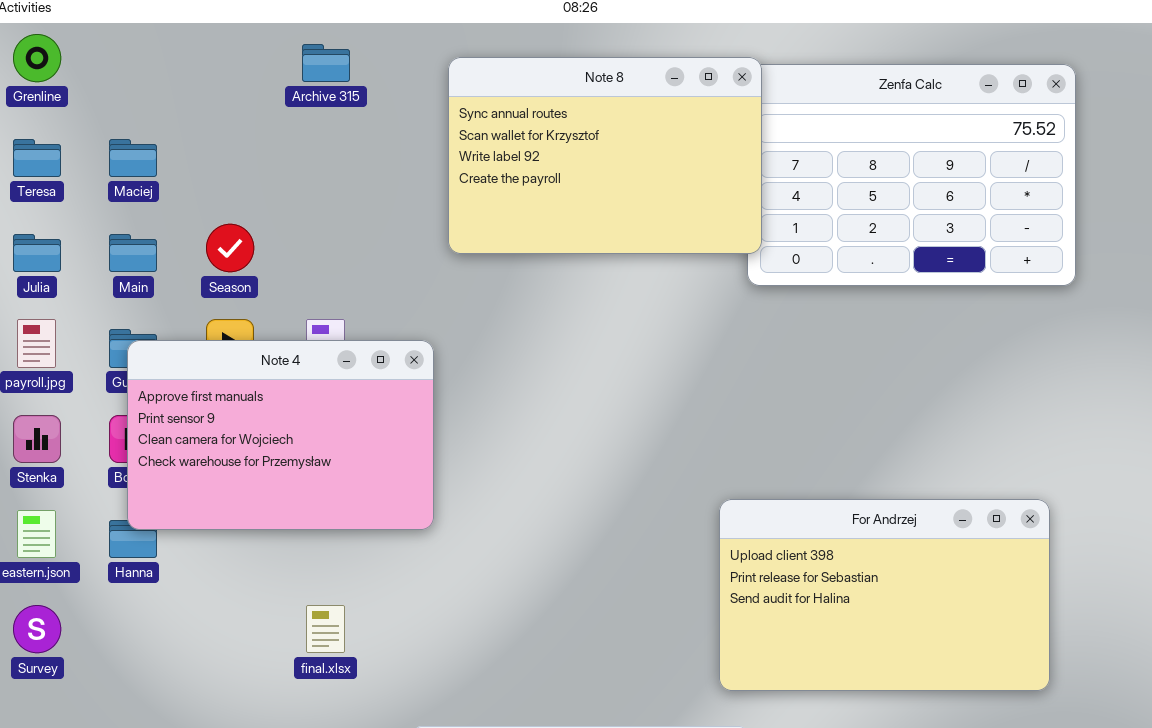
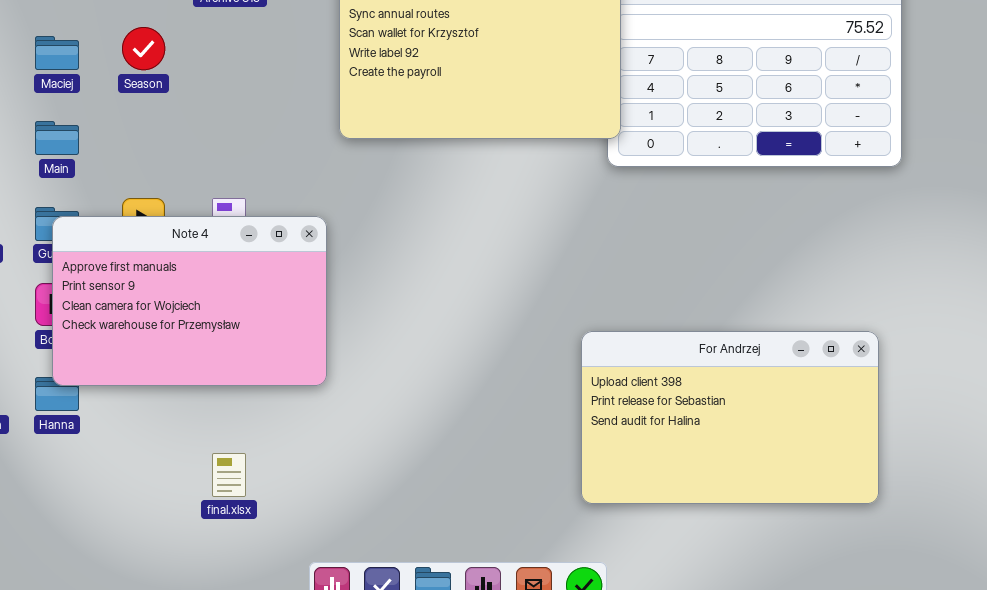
Season: [206,224,254,272] -> [122,27,165,70], moved
For Andrzej: [719,499,1050,691] -> [581,331,879,504], moved

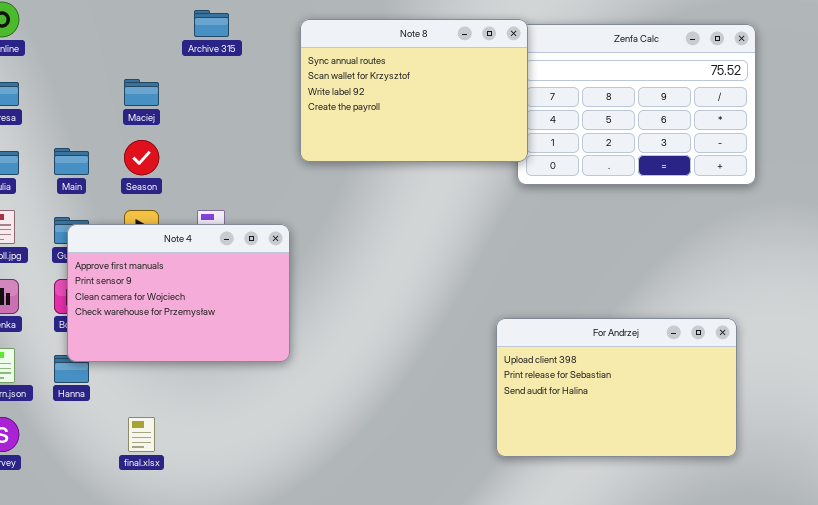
Season: [122,27,165,70] -> [124,140,159,175], moved
Maciej: [35,36,79,70] -> [124,79,159,106], moved
final.xlsx: [212,453,246,497] -> [128,417,155,452], moved

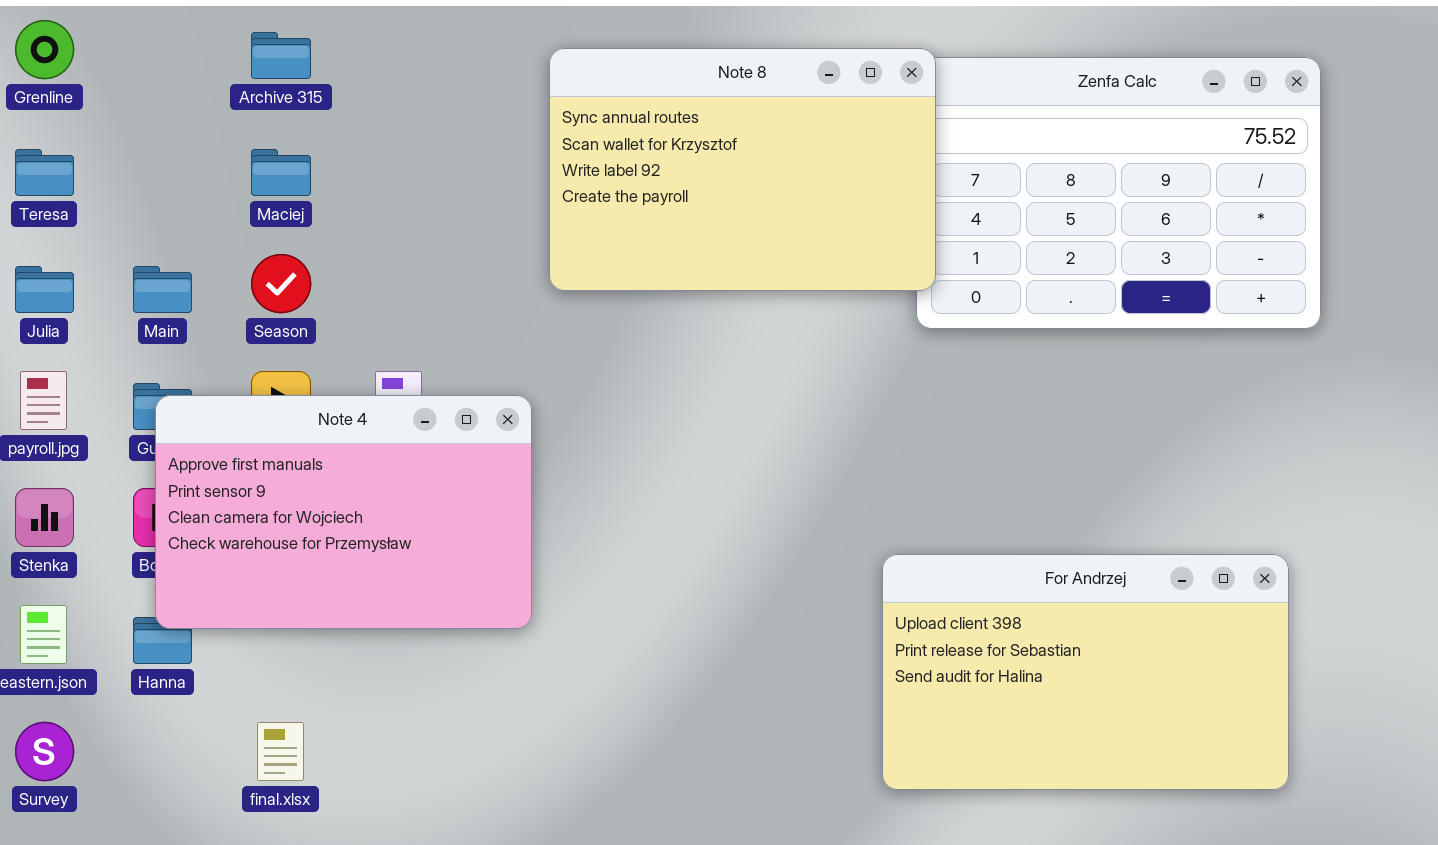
Archive 315: [194,10,229,37] -> [251,32,311,79], moved

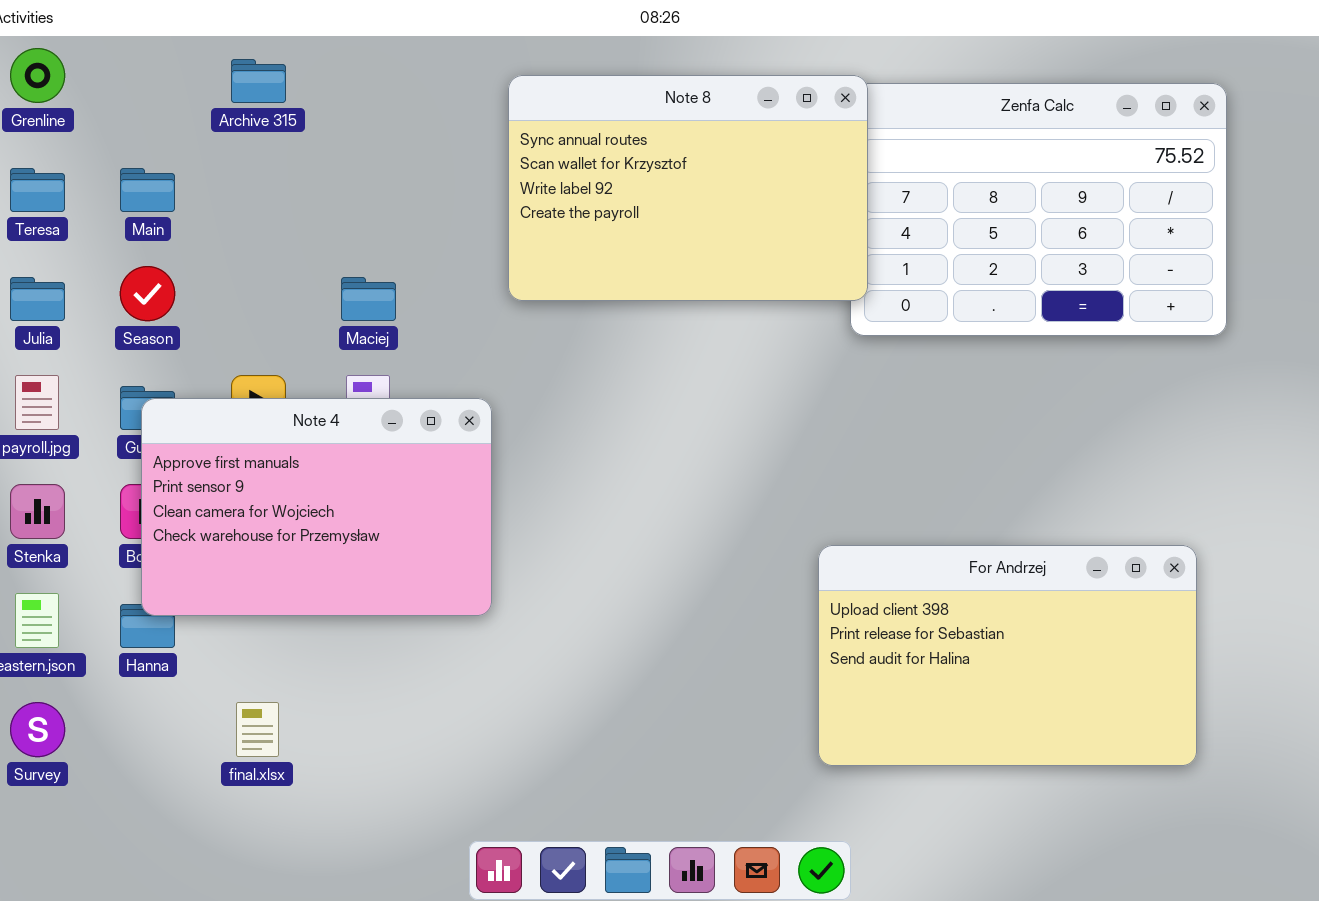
Maciej: [251,149,311,196] -> [341,277,396,321], moved
Season: [251,254,311,313] -> [120,266,175,321], moved
Main: [133,266,192,313] -> [120,168,175,212], moved

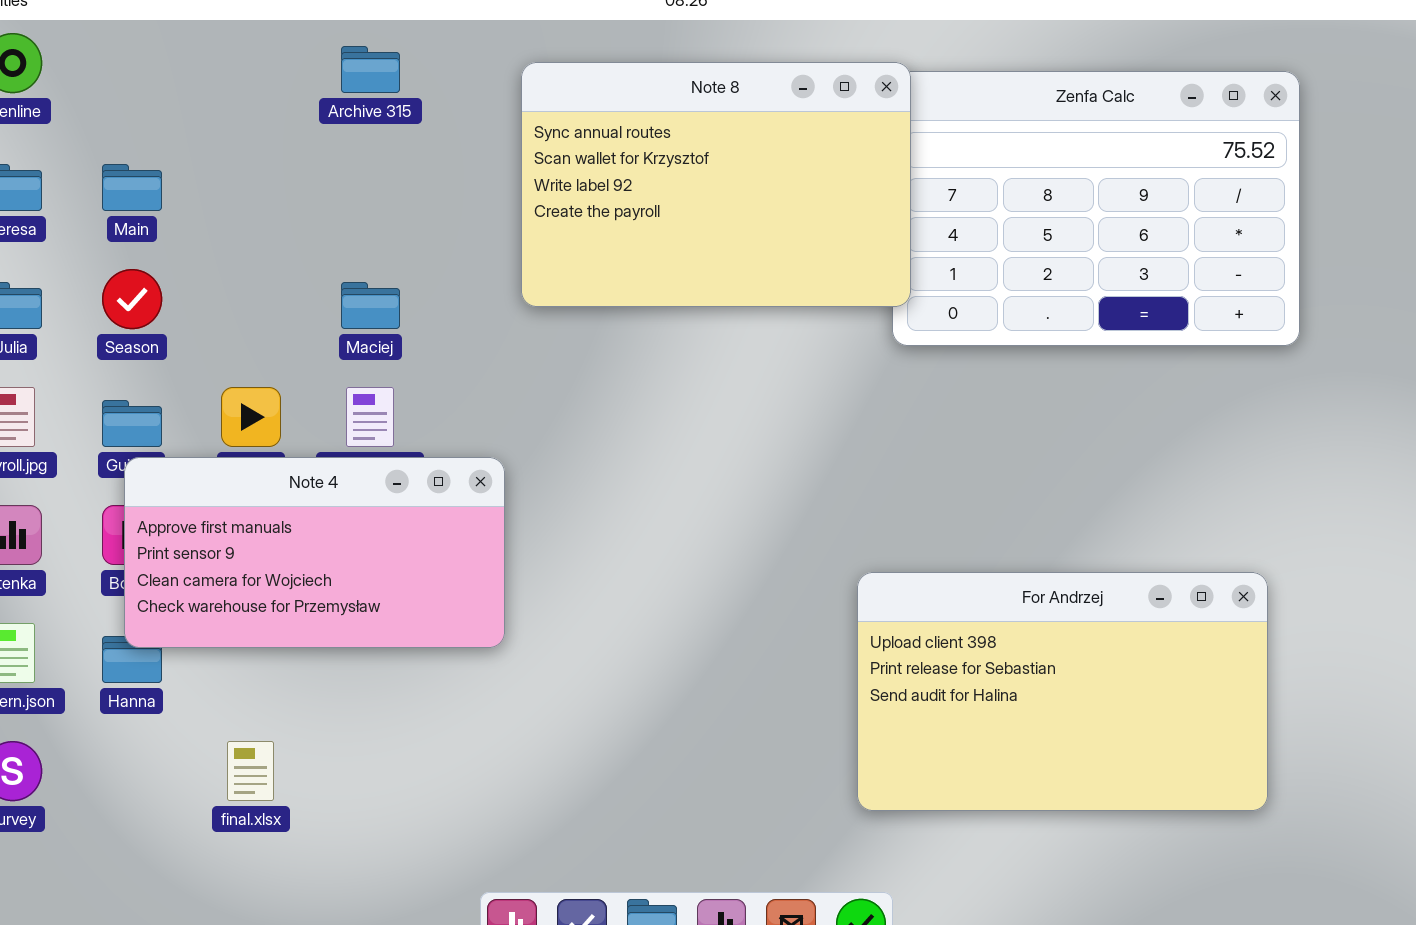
Archive 315: [231,59,286,103] -> [341,46,400,93], moved
Note 4: [141,398,492,616] -> [124,457,505,648], resized

